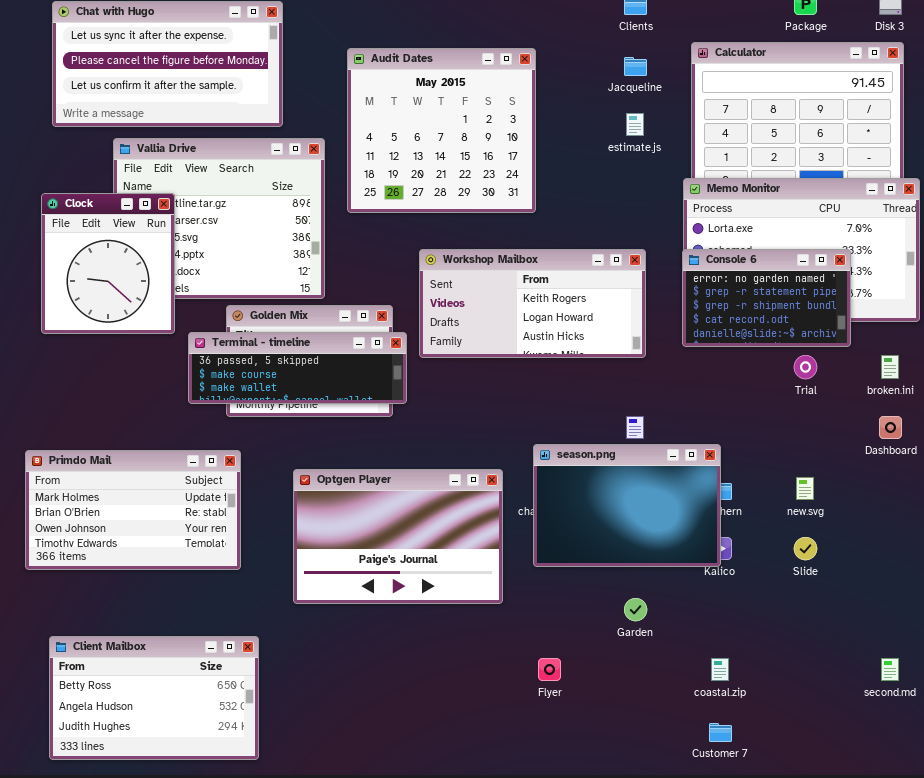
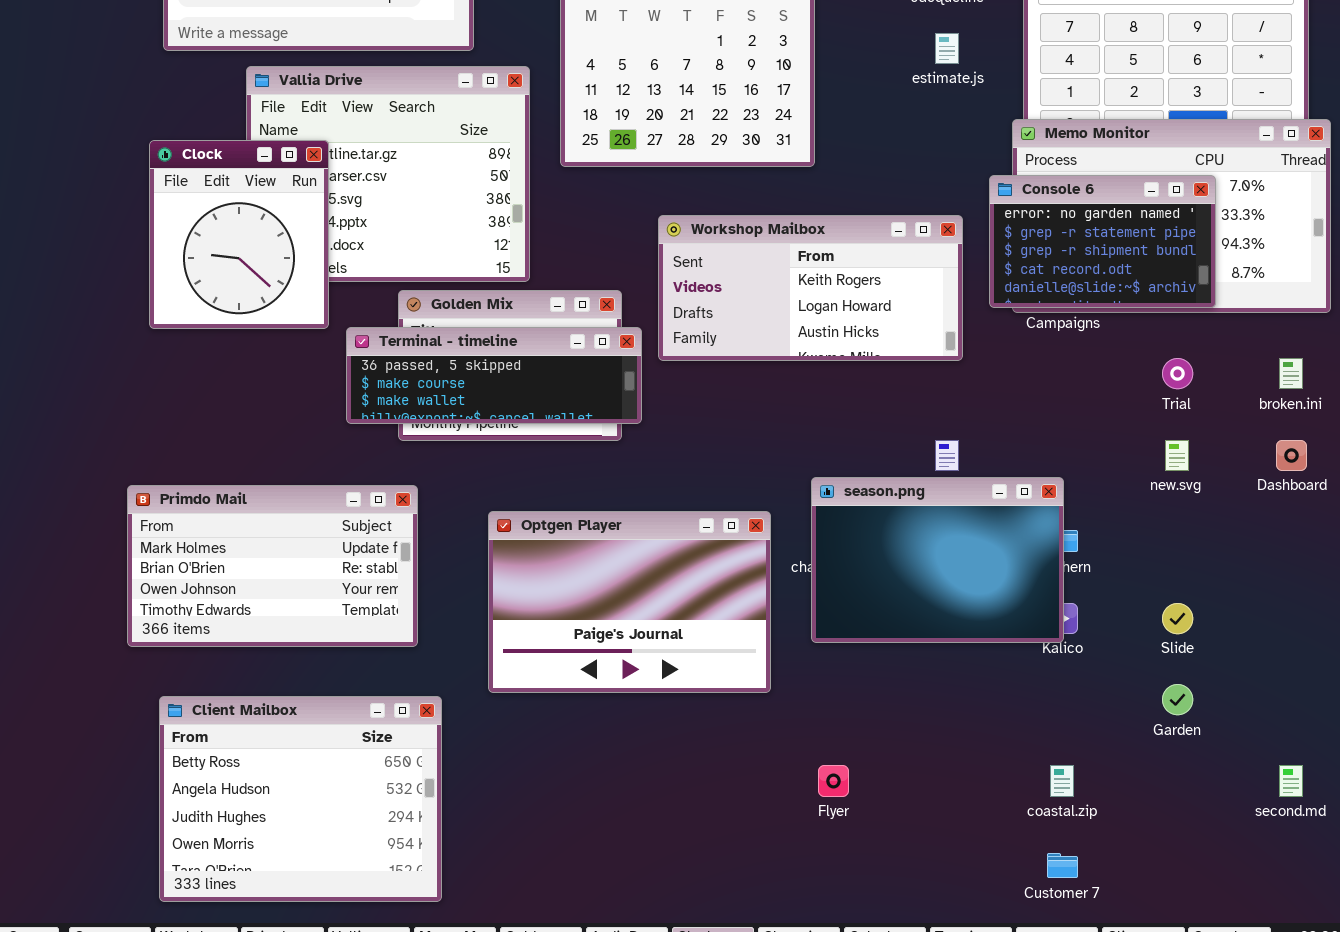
Console 6: [682,249,851,347] -> [989,175,1216,308], moved
new.svg: [796,477,814,500] -> [1165,440,1189,471], moved
Garden: [624,598,647,621] -> [1162,684,1193,715], moved
Client Mailbox: [49,636,259,760] -> [159,696,442,902], resized

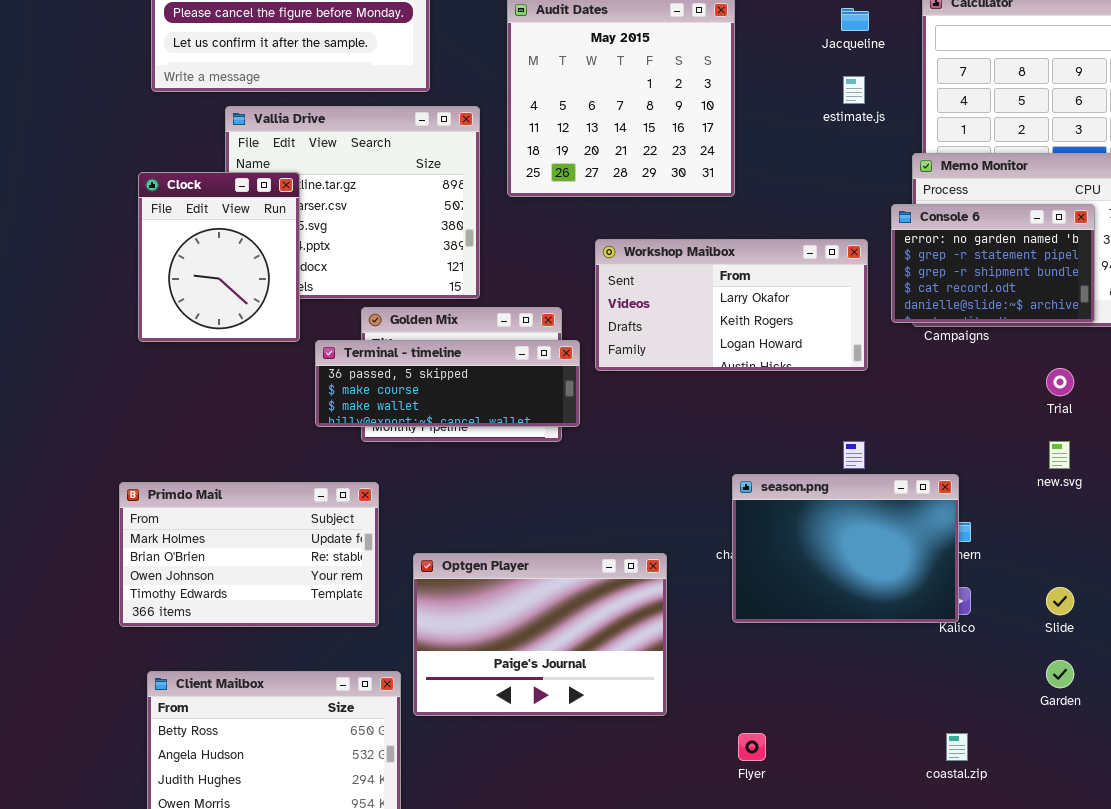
Workshop Mailbox: [658,215,963,361] -> [595,239,868,371], scrolled up 1 row
Optgen Player: [488,511,771,693] -> [413,553,667,716], moved

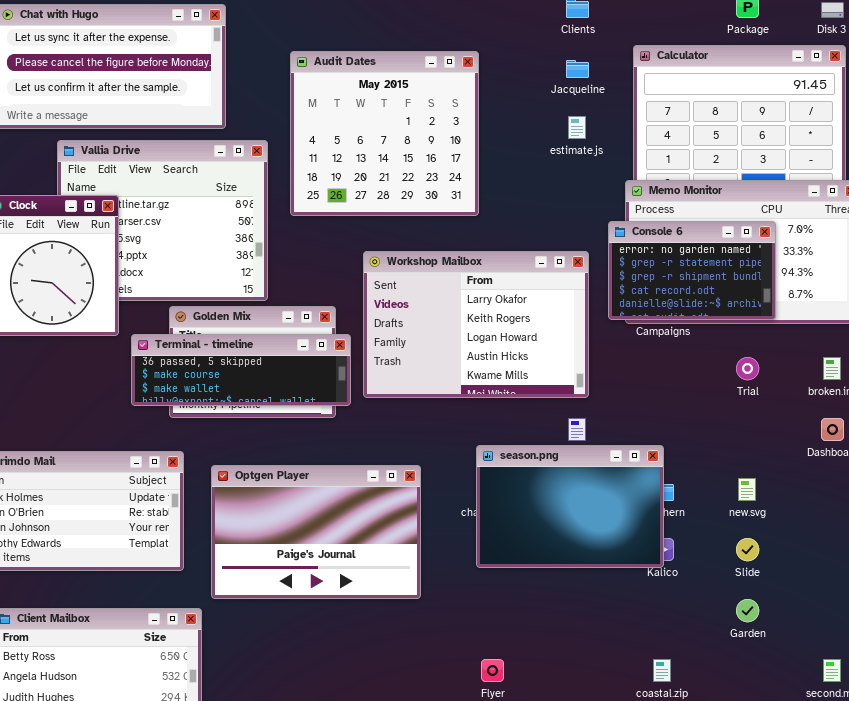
Workshop Mailbox: [595,239,868,371] -> [363,251,589,398], resized
new.svg: [1049,441,1070,469] -> [738,478,756,501], moved
Optgen Player: [413,553,667,716] -> [211,465,421,599], moved

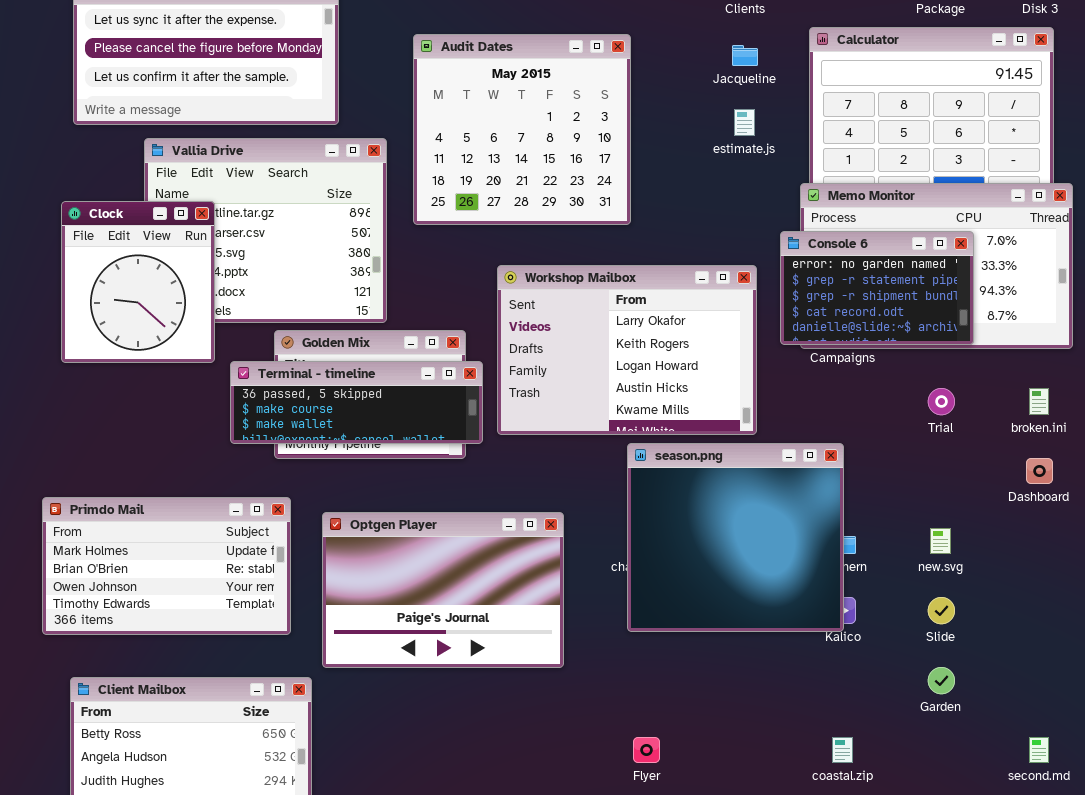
season.png: [476,445,664,568] -> [627,443,844,632], resized

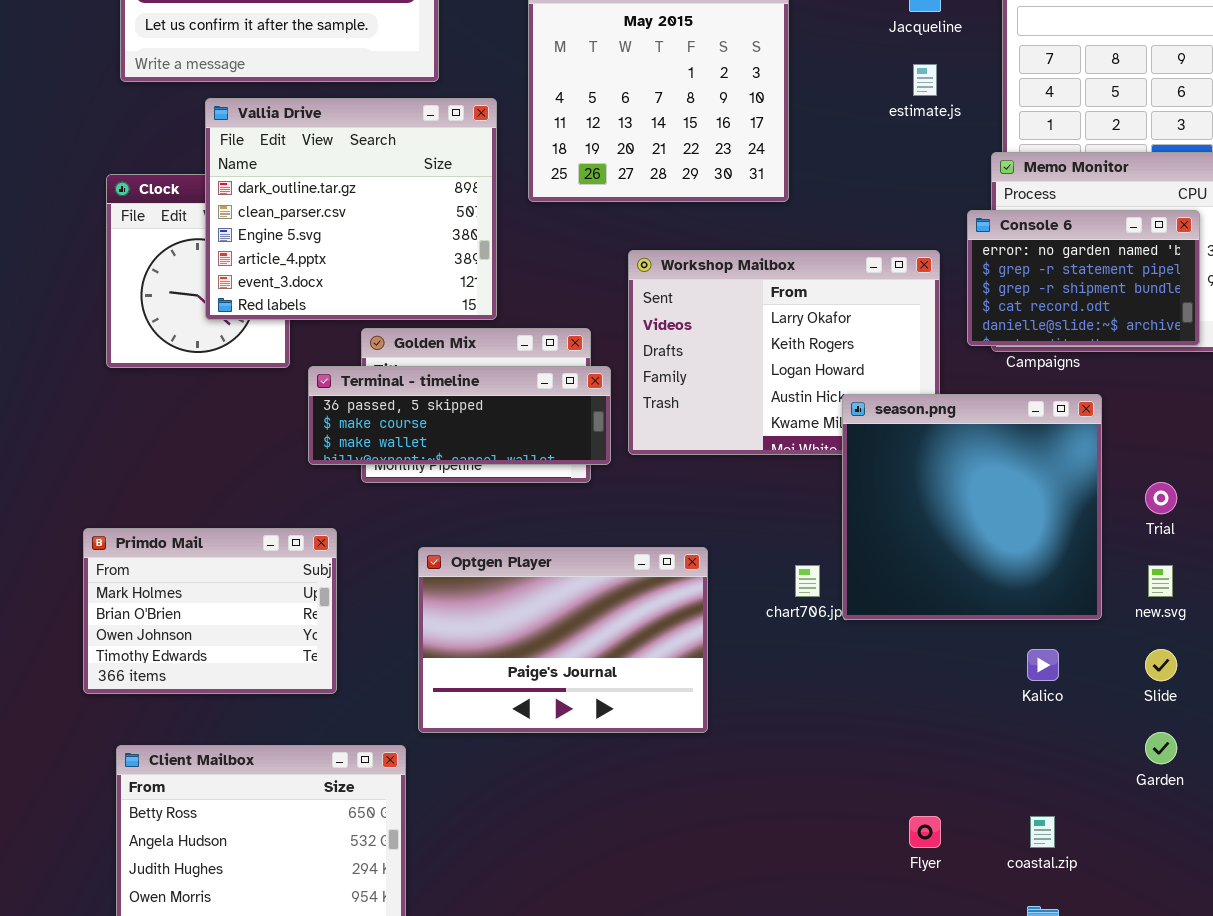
Vallia Drive: [144,138,387,323] -> [205,98,497,320], raised
Trial: [928,388,955,415] -> [1145,482,1177,514], moved
season.png: [627,443,844,632] -> [842,394,1102,620], moved
Primdo Mail: [42,497,291,635] -> [83,528,337,694], resized
Flyer: [633,737,660,763] -> [909,816,941,848], moved

